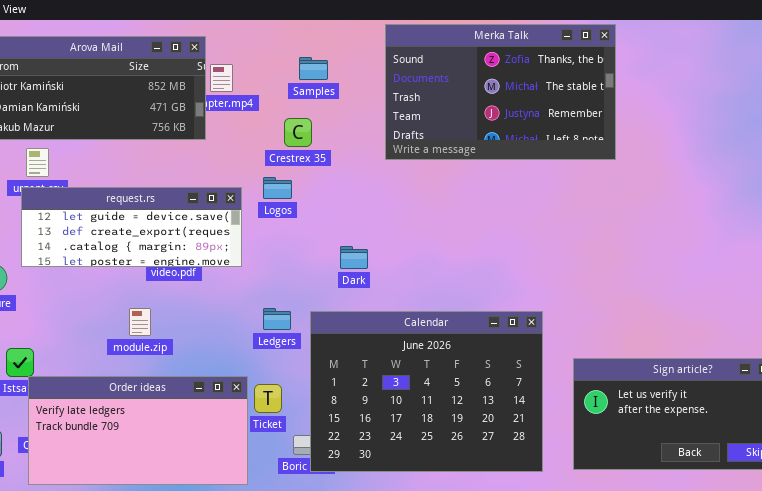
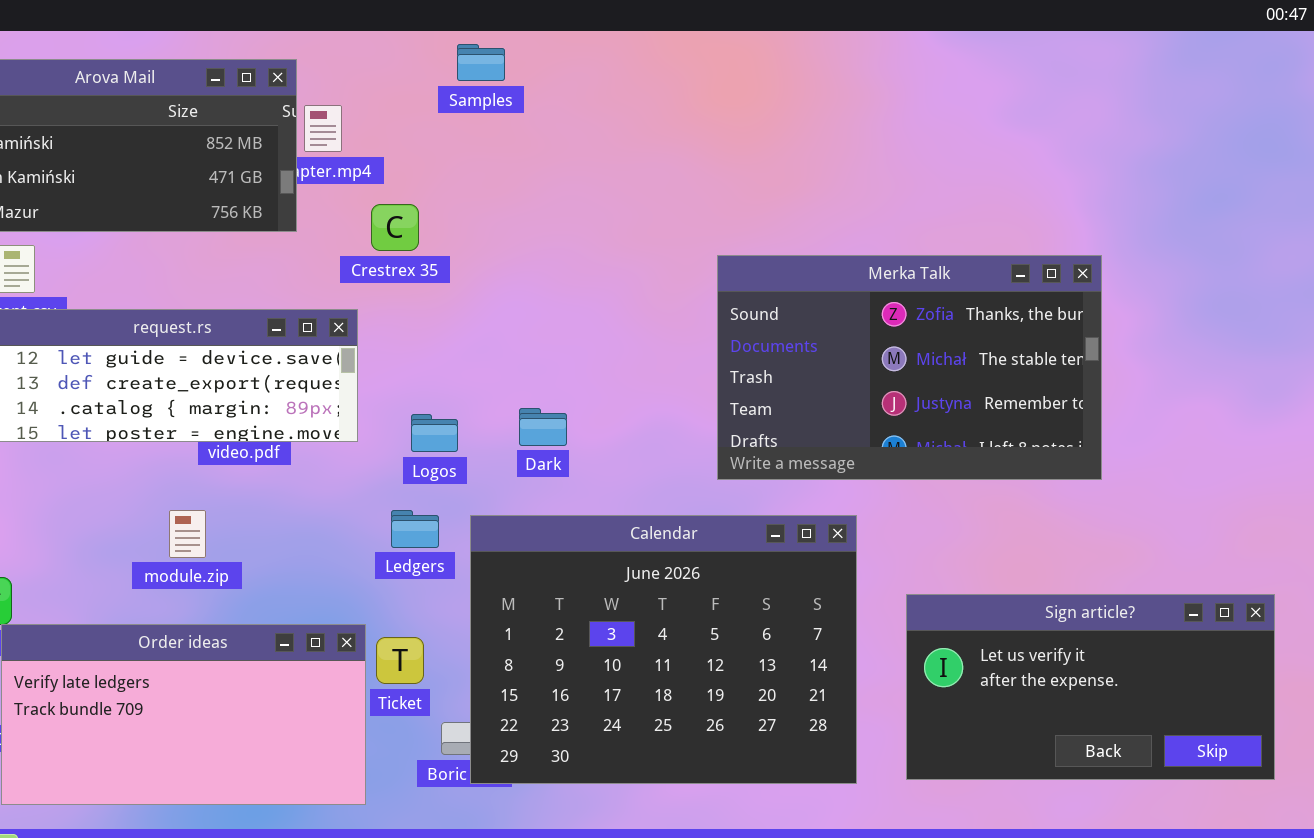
Merka Talk: [385,24,616,160] -> [717,255,1102,480], moved
Samples: [299,57,328,80] -> [457,44,505,81], moved
Crestrex 35: [284,118,312,147] -> [371,204,419,251], moved
Logos: [263,177,292,199] -> [411,414,458,452], moved

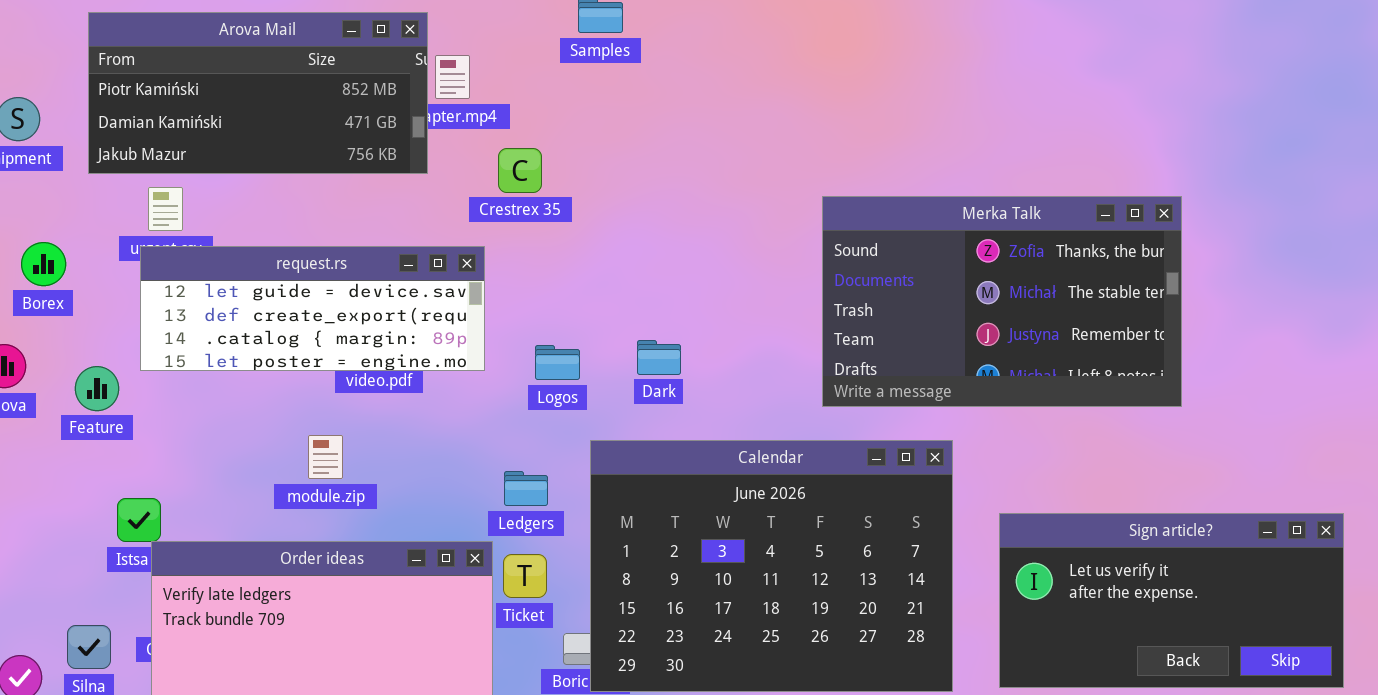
Ledgers: [391,510,439,548] -> [504,471,548,506], moved

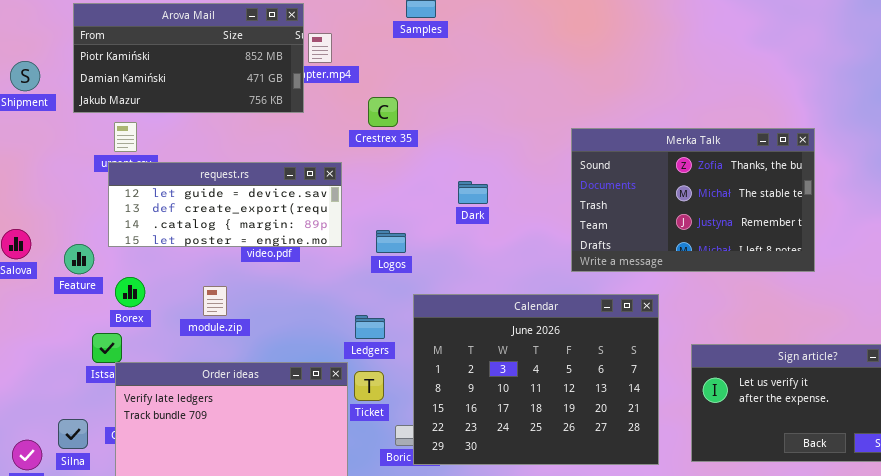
Crestrex 35: [498,148,542,193] -> [368,97,398,127], moved
Borex: [21,242,66,286] -> [115,277,145,307], moved
Dark: [637,340,681,375] -> [458,181,488,204], moved
module.zip: [308,435,343,479] -> [203,286,227,316], moved

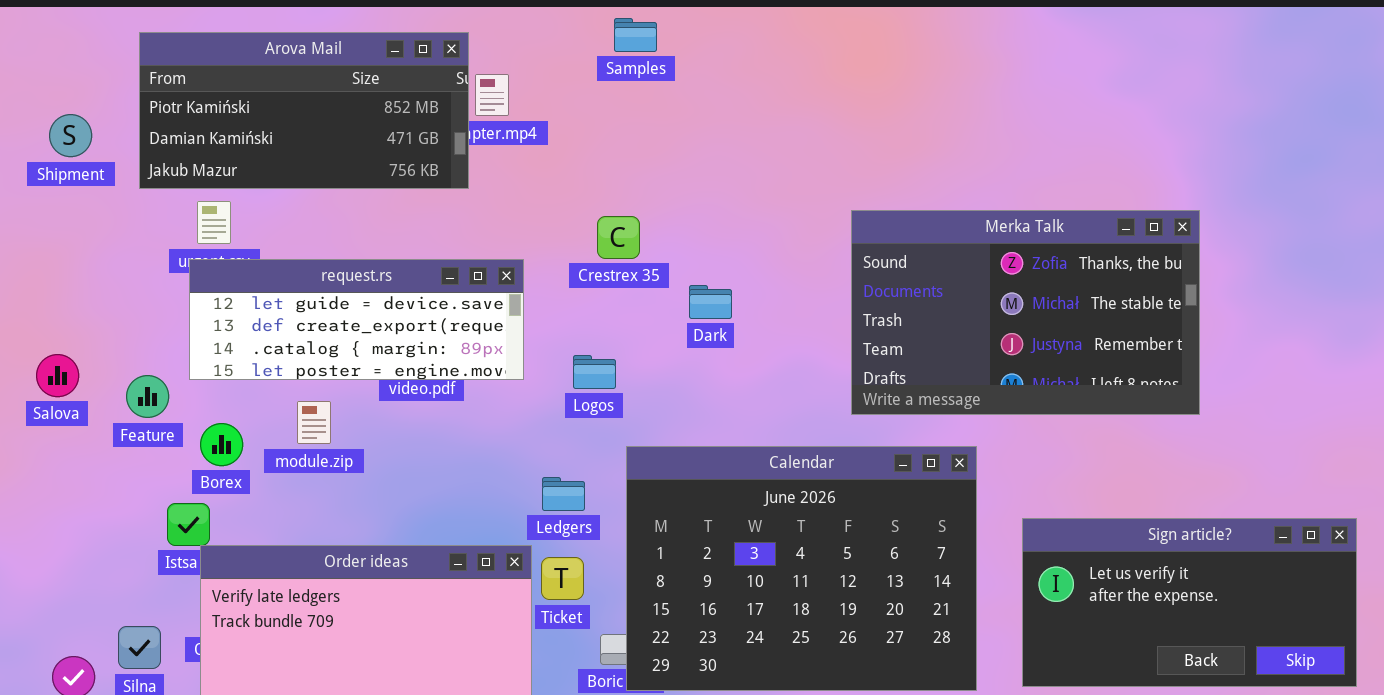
Crestrex 35: [368,97,398,127] -> [597,216,640,259], moved
module.zip: [203,286,227,316] -> [297,401,331,444], moved

